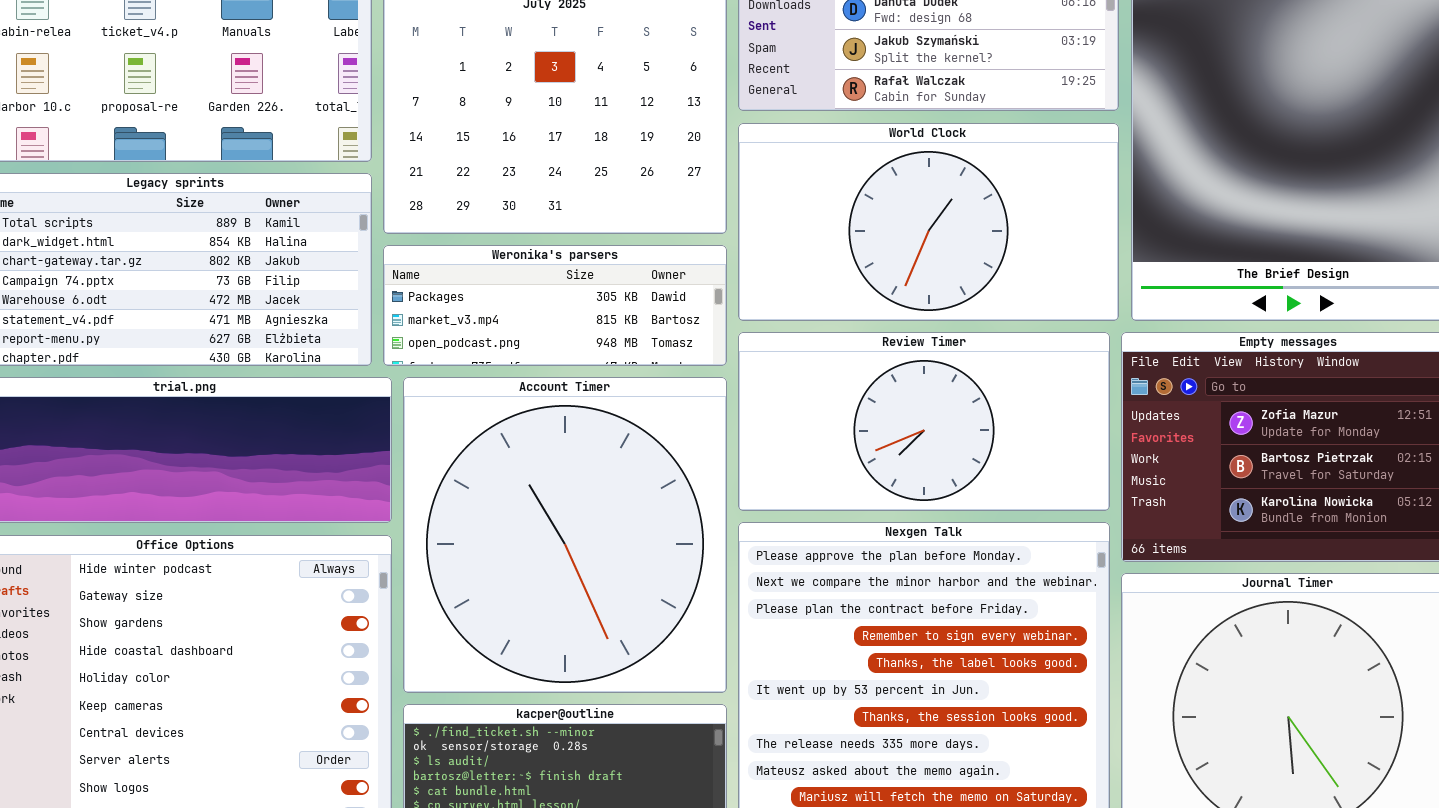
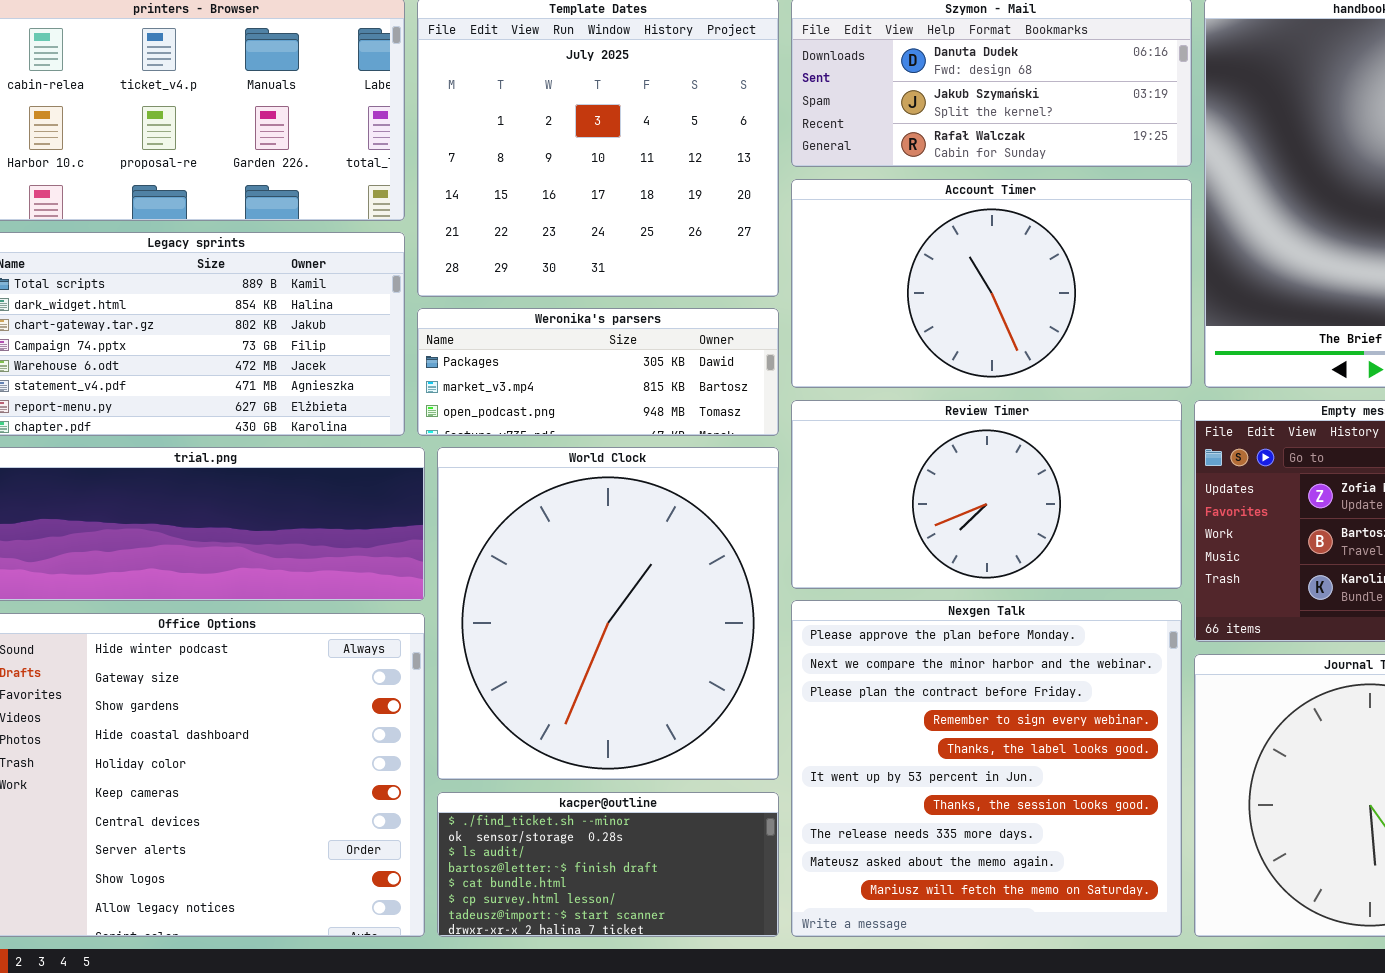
World Clock: [738,123,1119,321] -> [437,447,779,780], moved, resized
Account Timer: [403,377,727,693] -> [791,179,1192,388], moved, resized

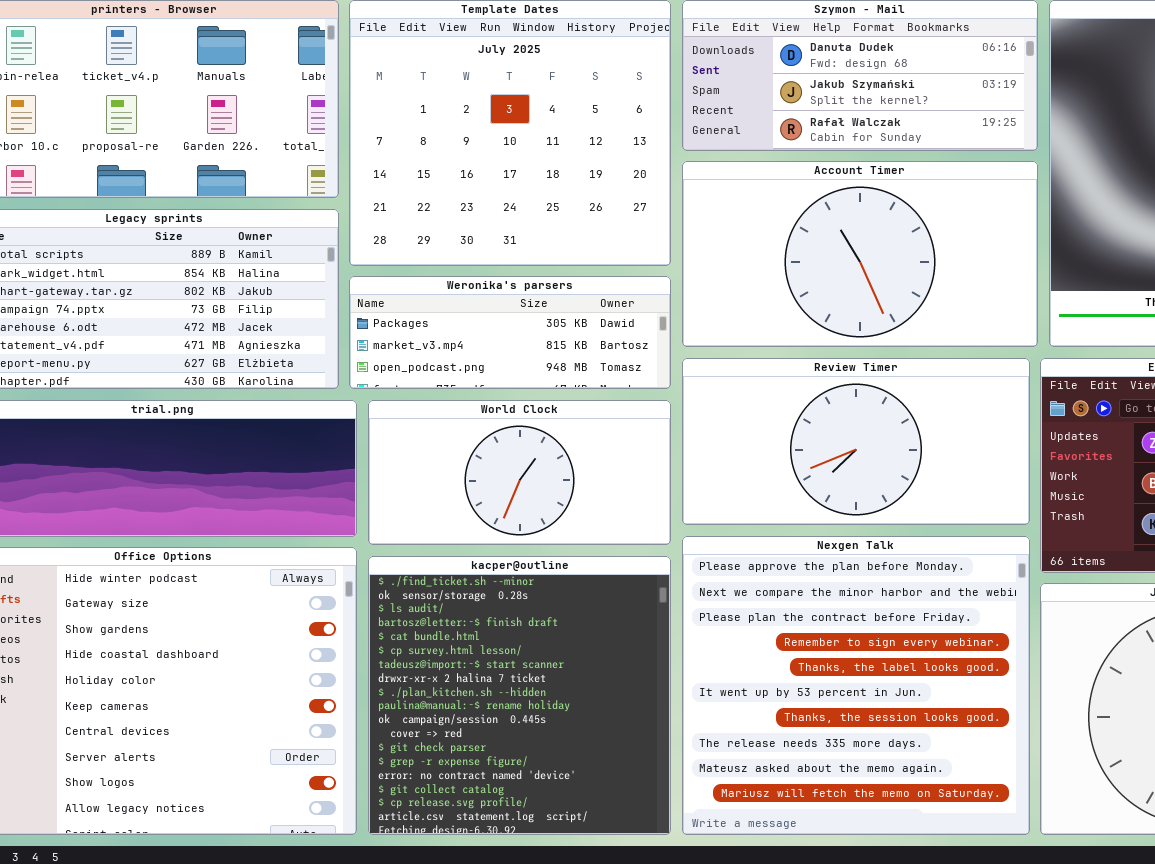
World Clock: [437,447,779,780] -> [368,400,671,545], resized
kacper@outline: [437,792,779,937] -> [368,556,671,835], resized

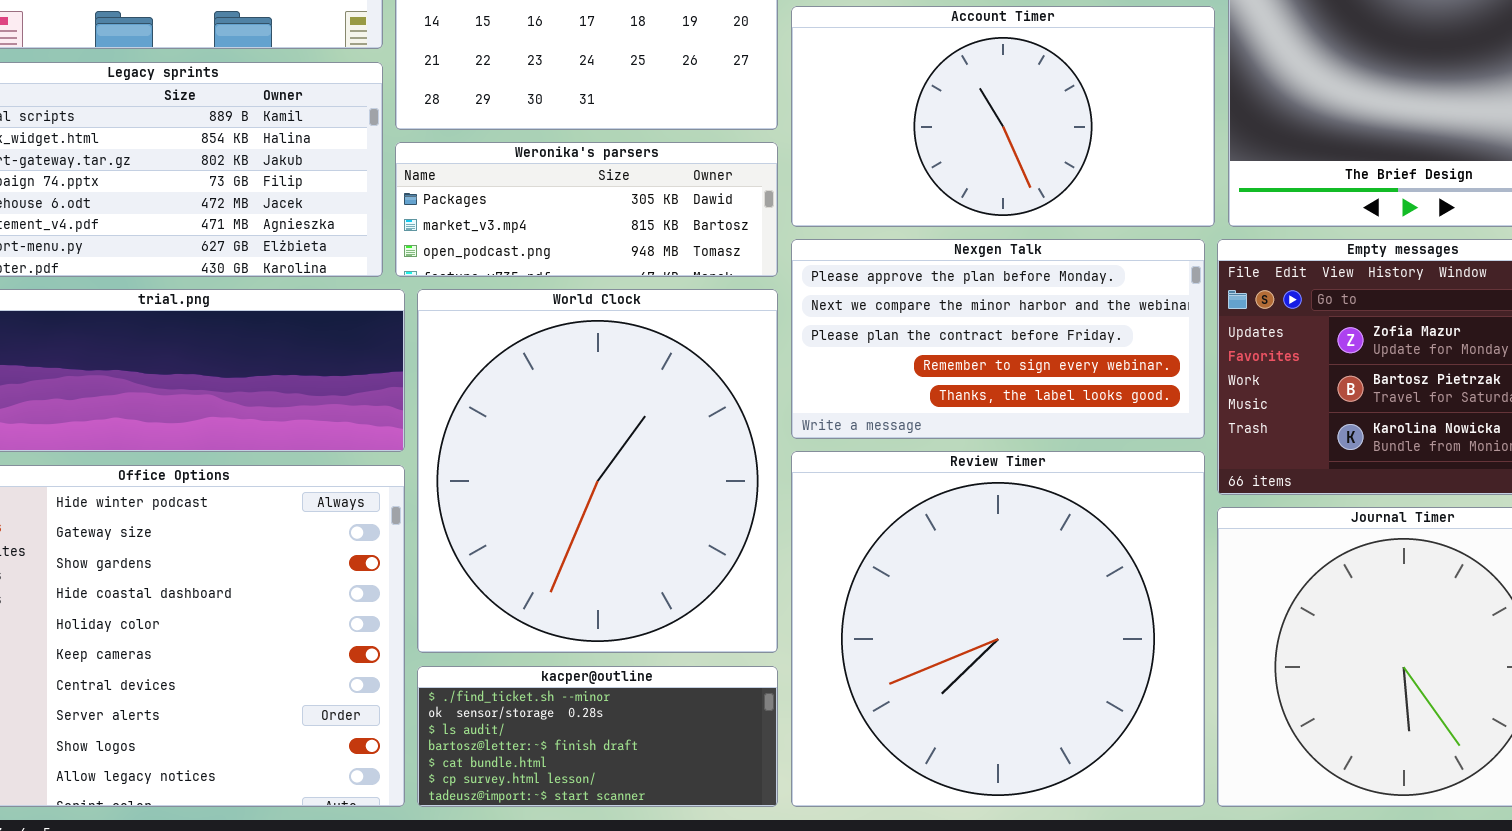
Review Timer: [682,358,1030,525] -> [791,451,1205,807], moved, resized
World Clock: [368,400,671,545] -> [417,289,778,653], resized
Nexgen Talk: [682,536,1030,835] -> [791,239,1205,439], moved, resized
kacper@outline: [368,556,671,835] -> [417,666,778,807], resized

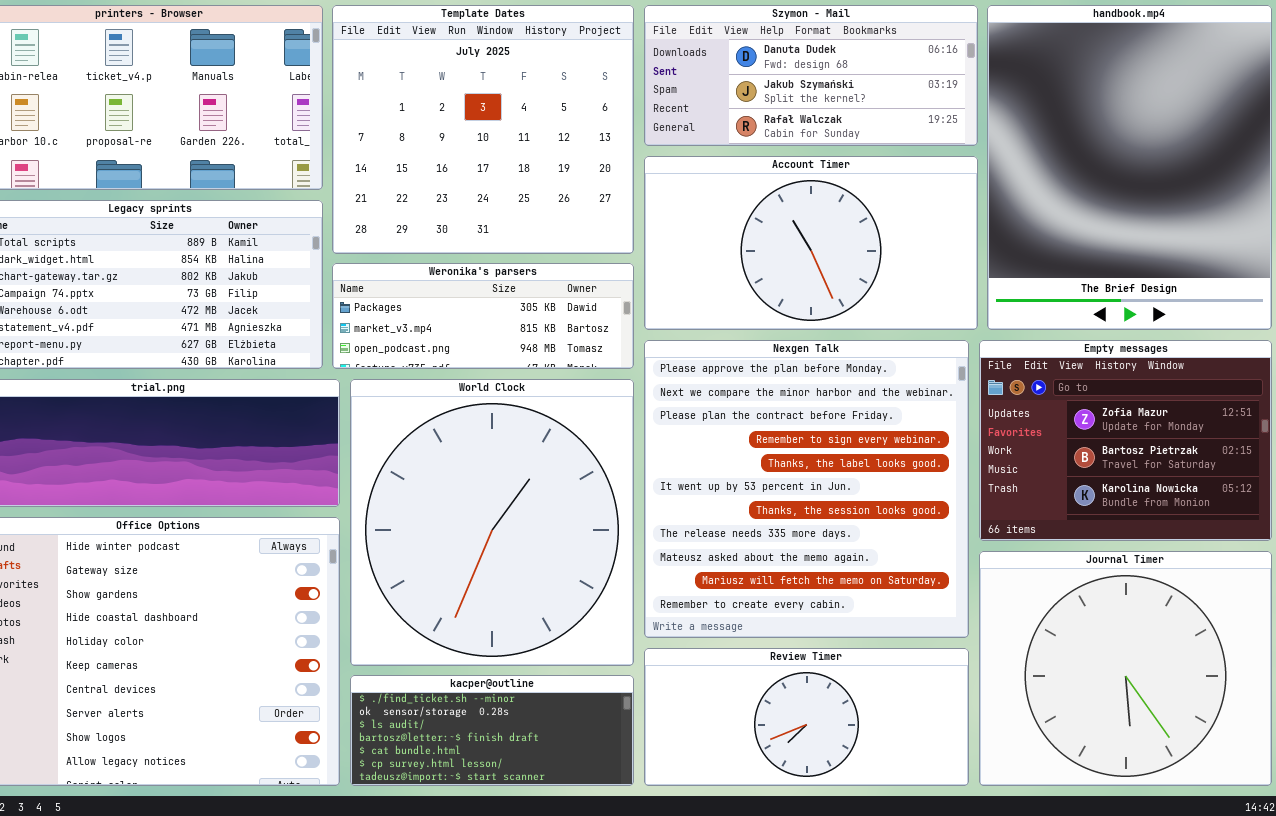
Nexgen Talk: [791,239,1205,439] -> [644,340,969,638], resized
Review Timer: [791,451,1205,807] -> [644,648,969,786], resized

